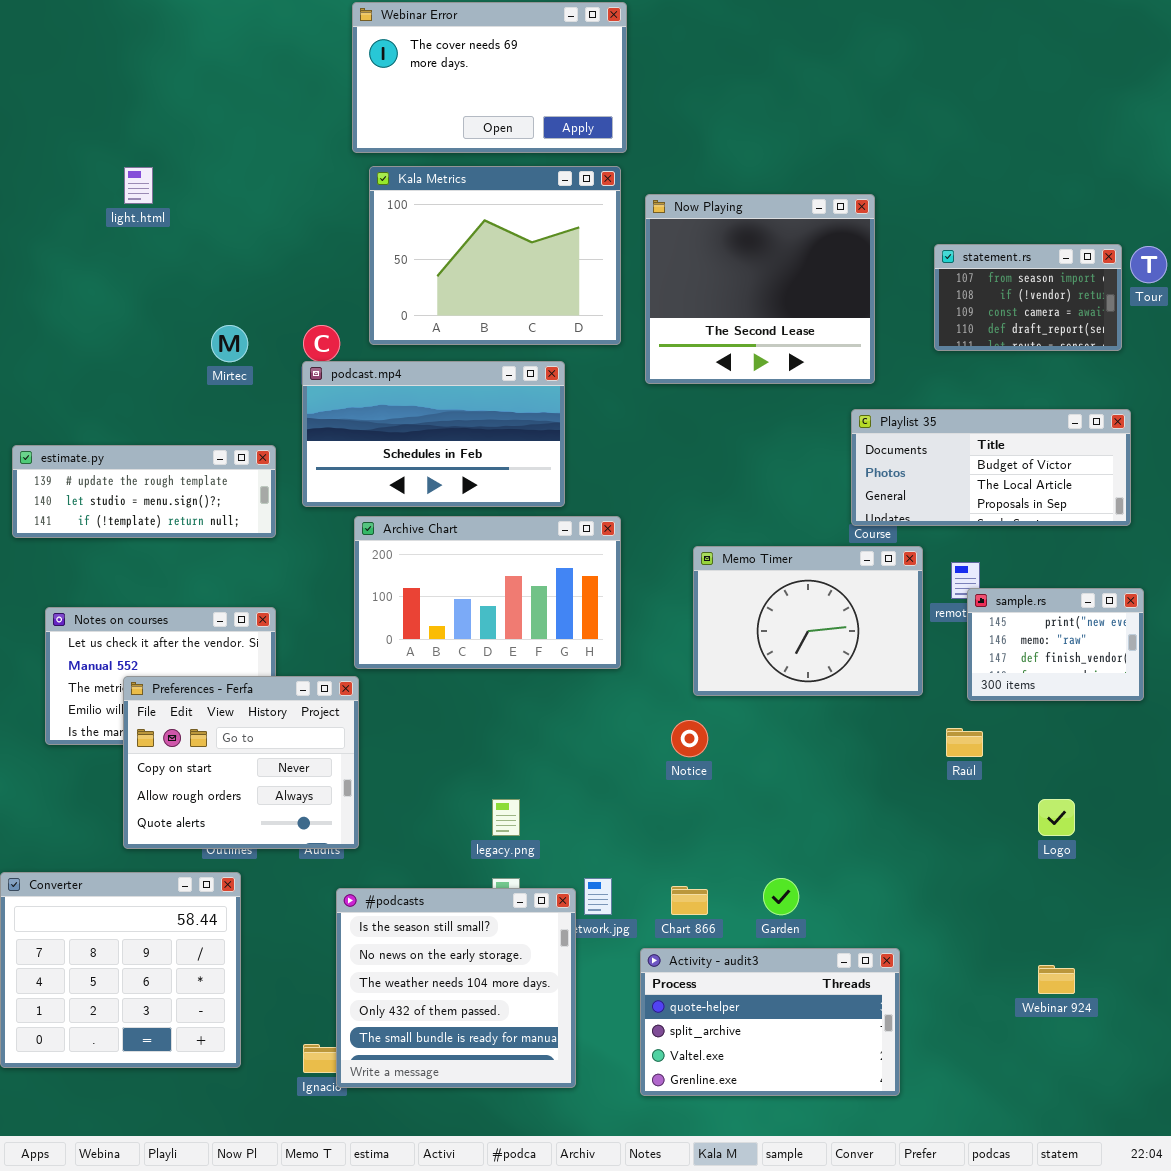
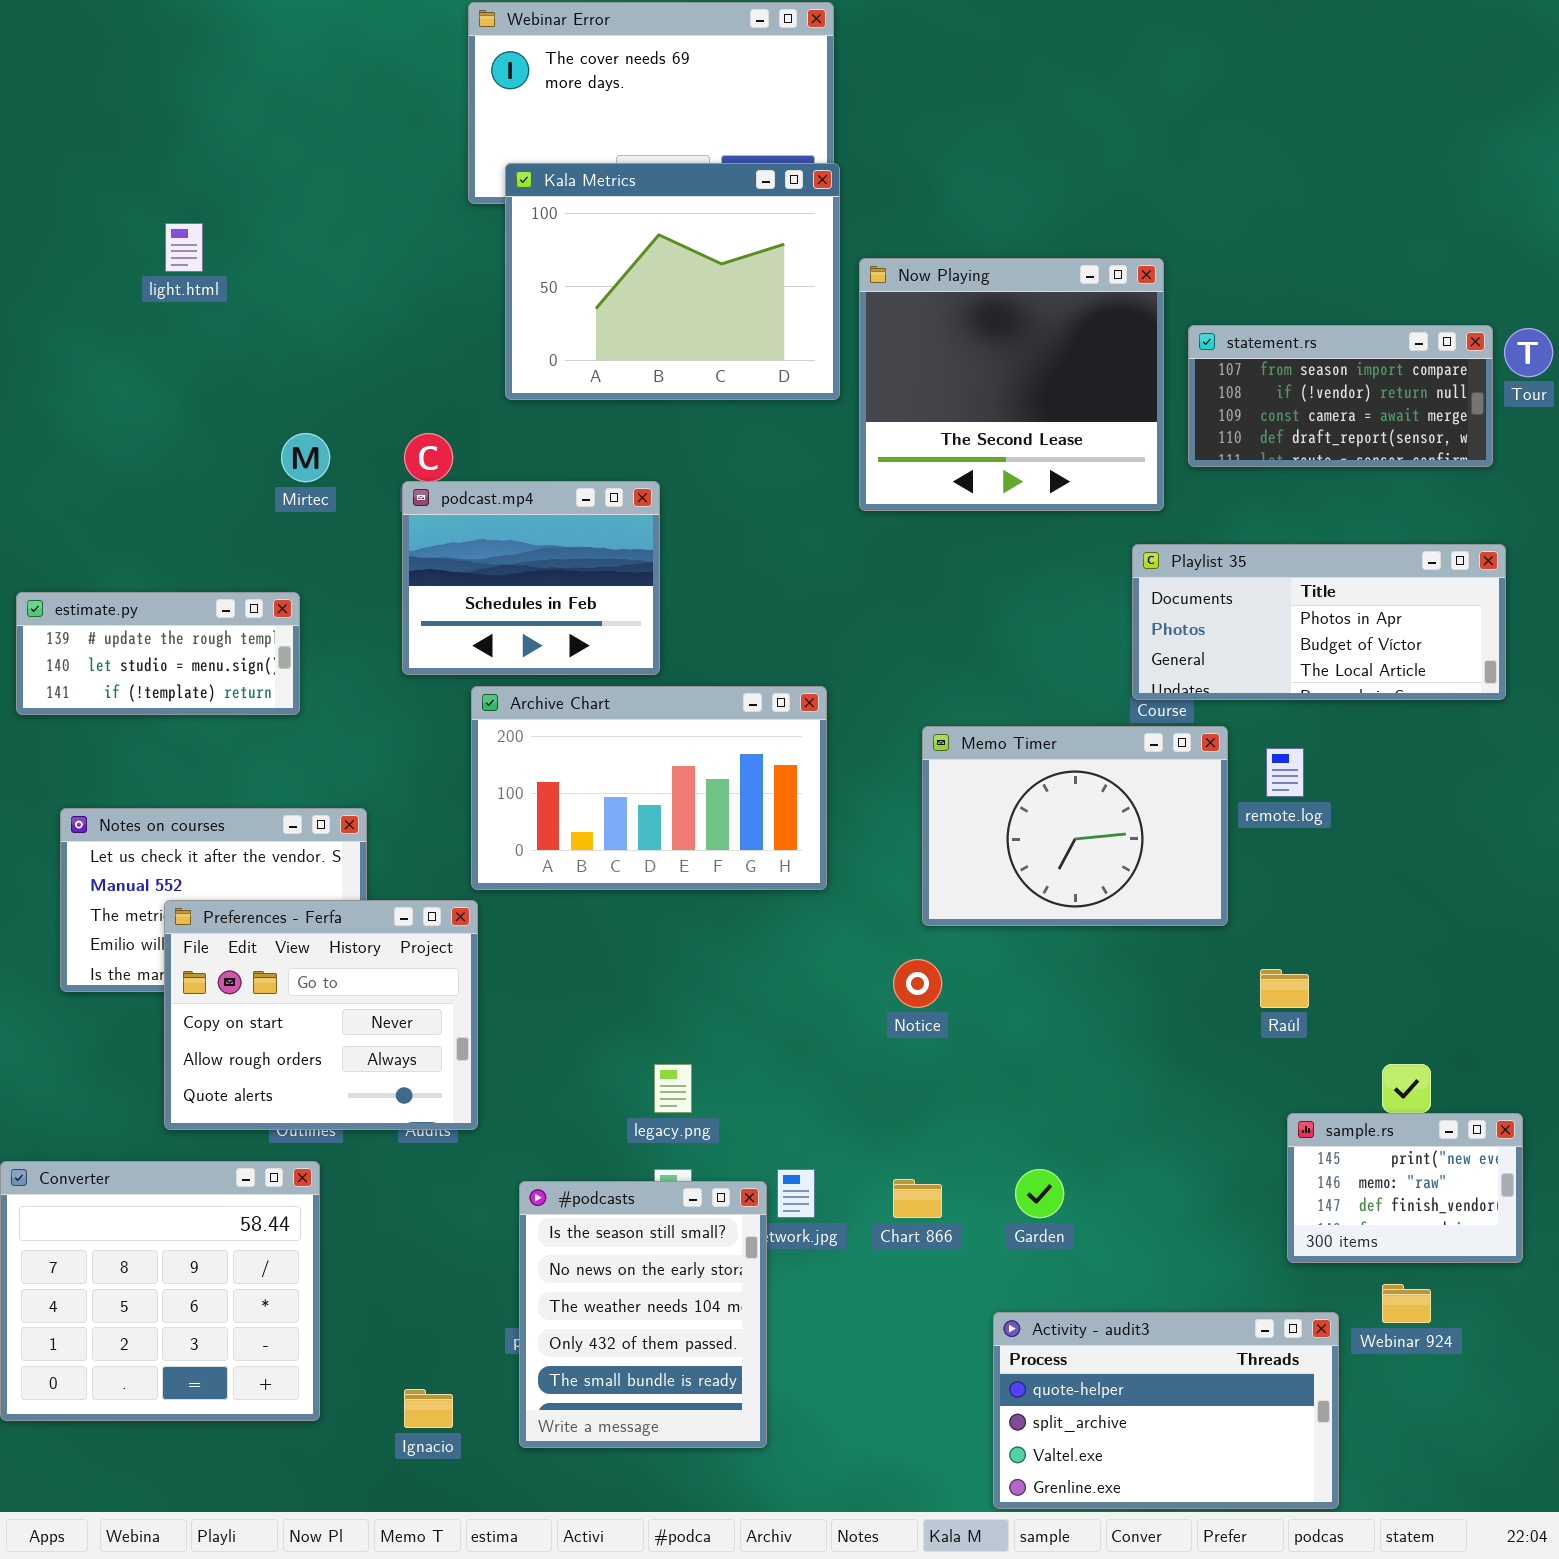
Kala Metrics: [369,166,621,345] -> [505,163,840,400], moved
statement.rs: [934,244,1122,351] -> [1188,325,1493,467], resized
podcast.mp4: [302,361,565,507] -> [402,481,660,675], resized
Playlist 35: [851,409,1131,526] -> [1132,544,1506,700], scrolled up 1 row
estimate.py: [12,445,276,538] -> [16,592,300,715], resized
sample.rs: [967,588,1144,701] -> [1287,1113,1523,1263], moved
#podcasts: [336,888,576,1088] -> [519,1181,767,1448], resized
Activity - audit3: [640,948,900,1096] -> [993,1312,1339,1509], moved

